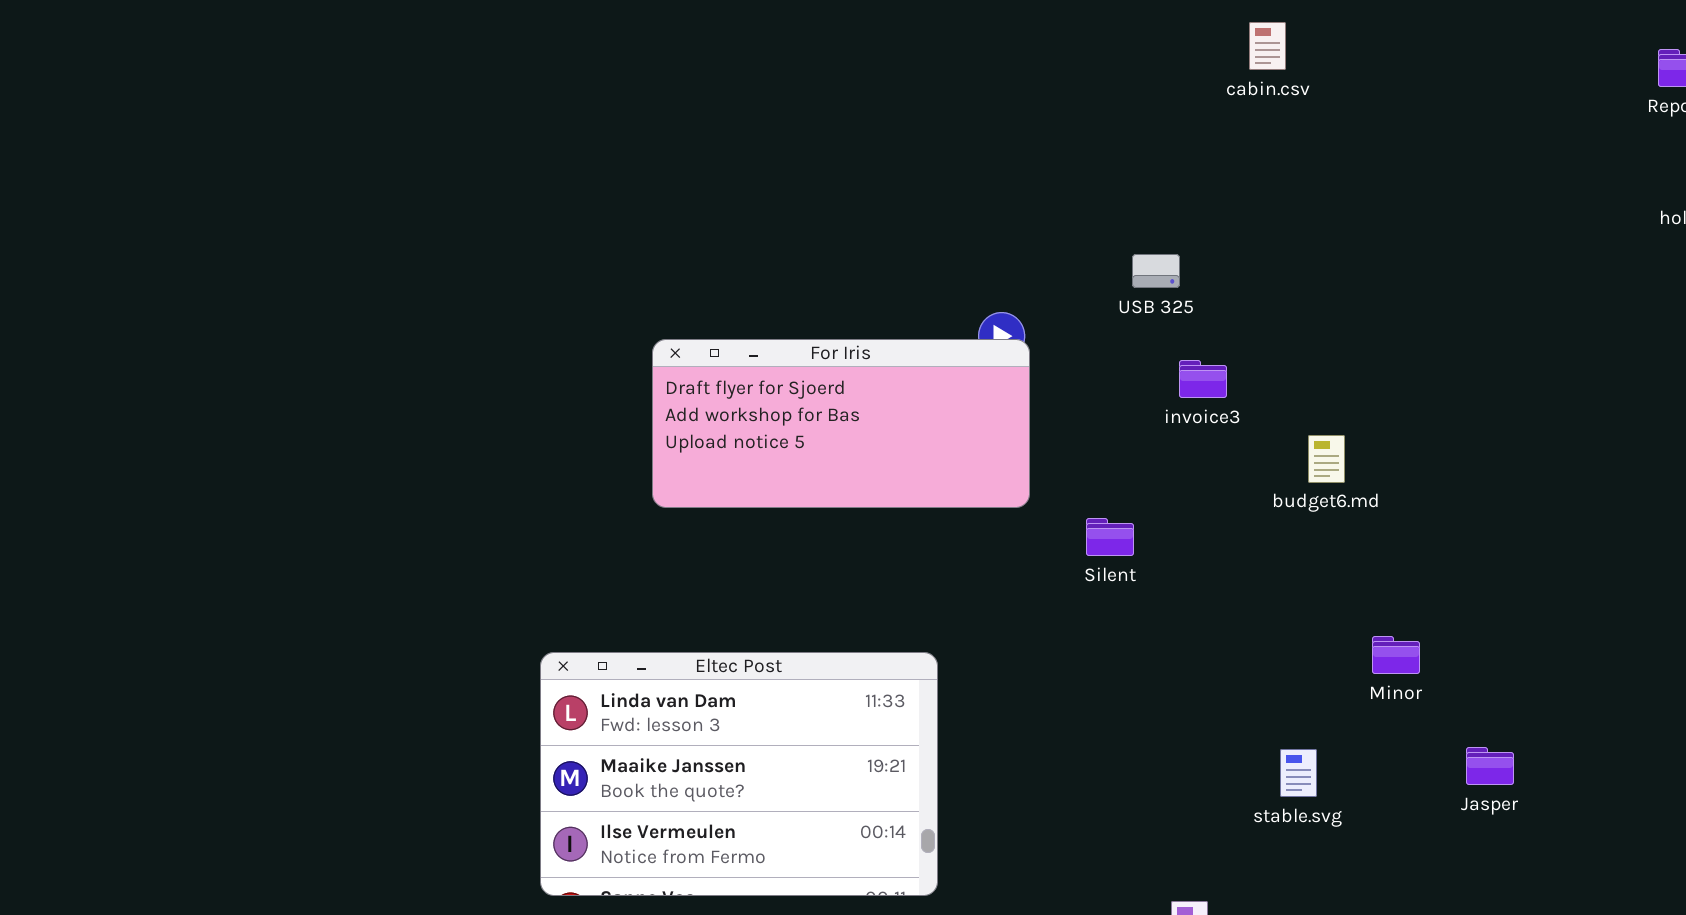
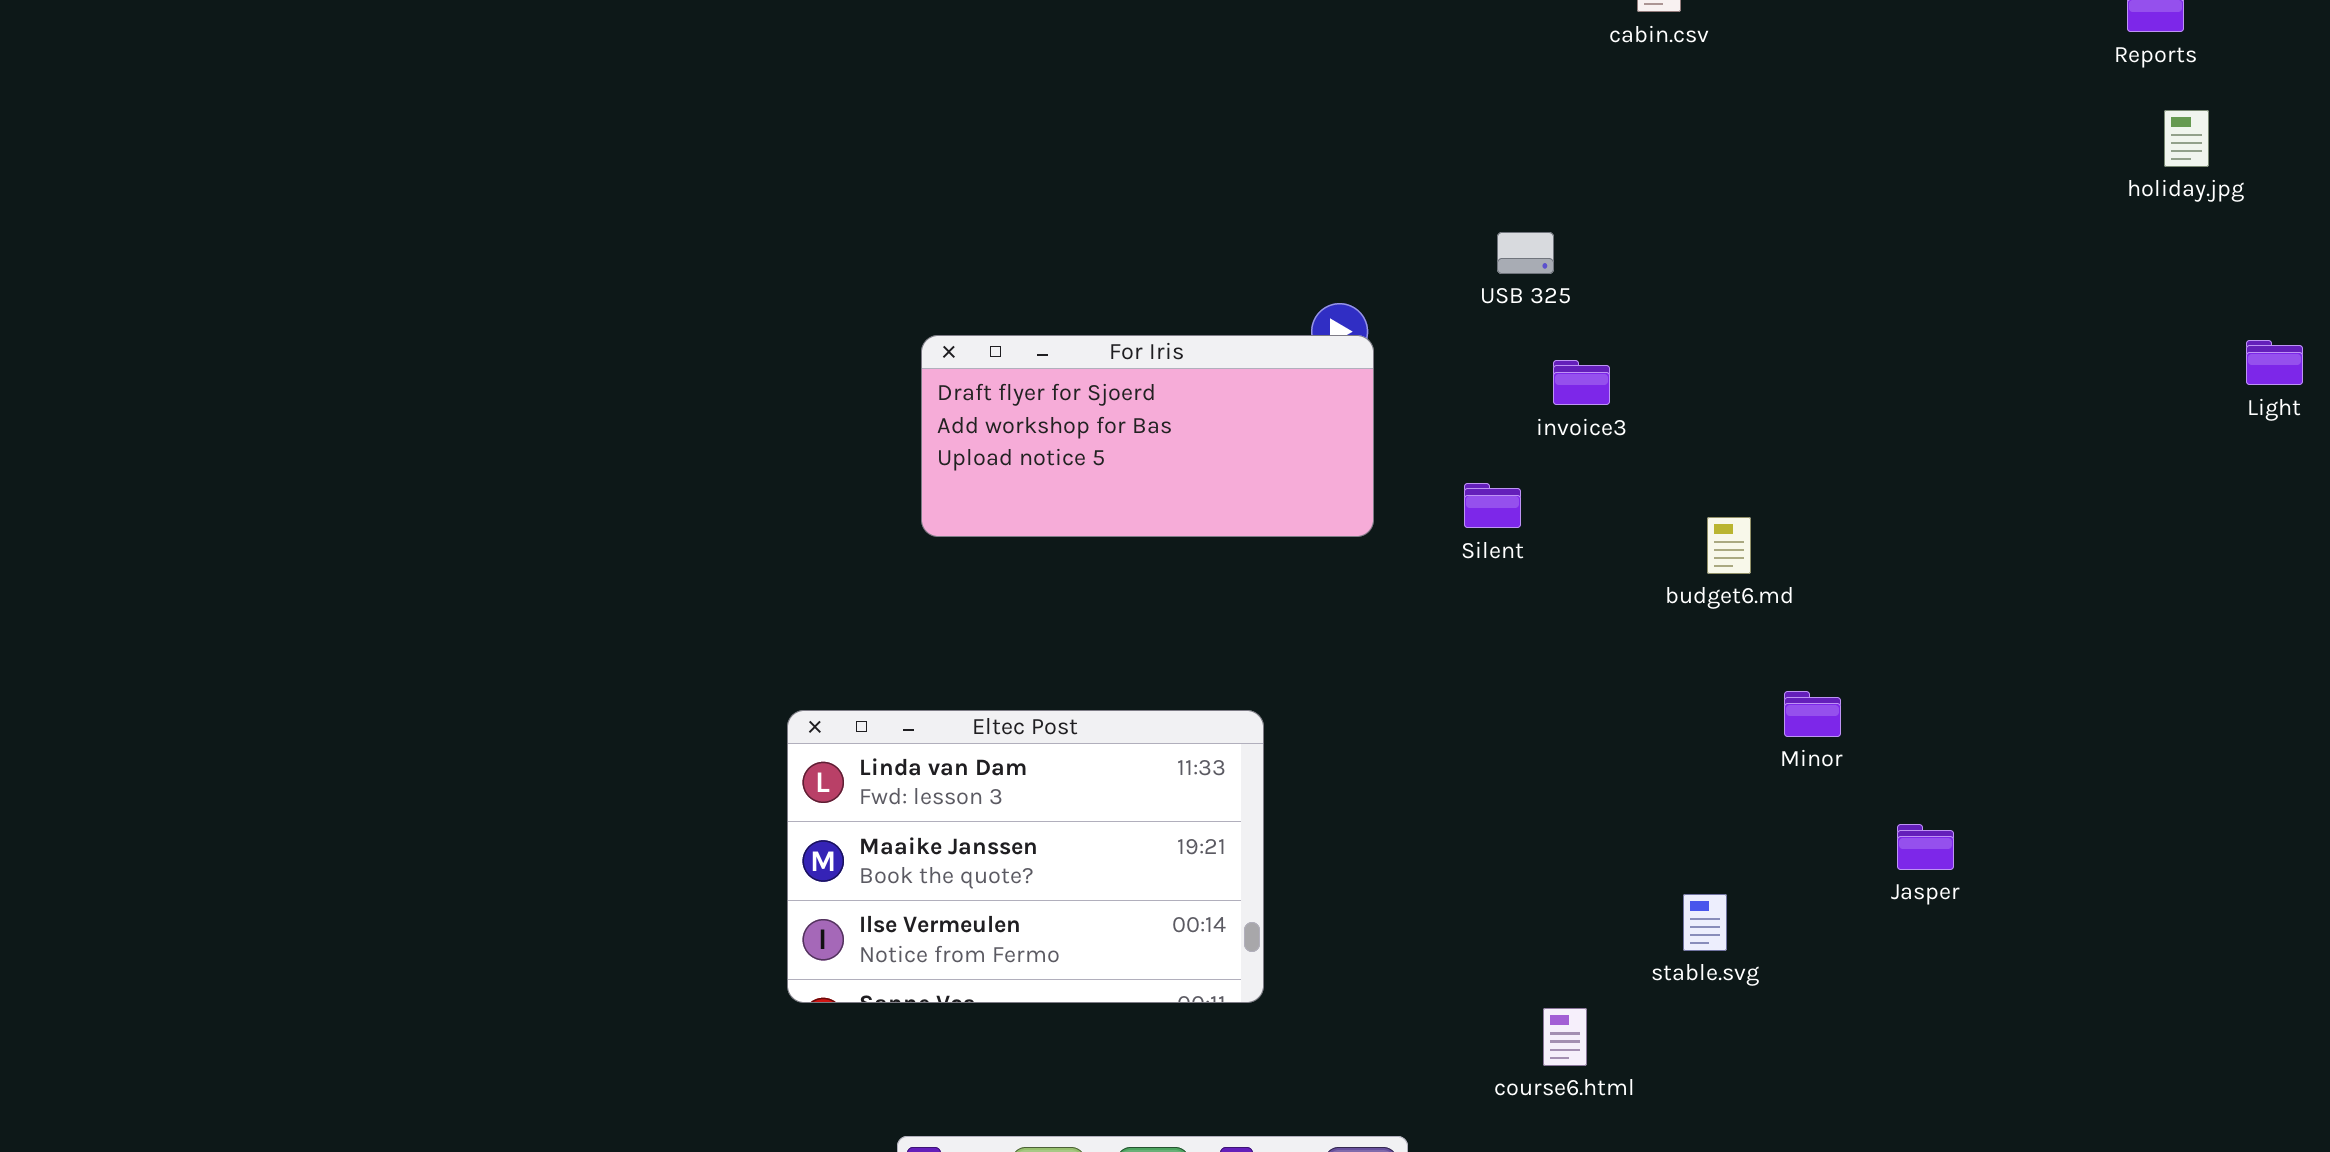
budget6.md: [1308,435,1345,483] -> [1707,517,1751,574], moved
Silent: [1086,518,1134,556] -> [1464,483,1521,528], moved
stable.svg: [1280,749,1317,797] -> [1683,894,1727,951], moved

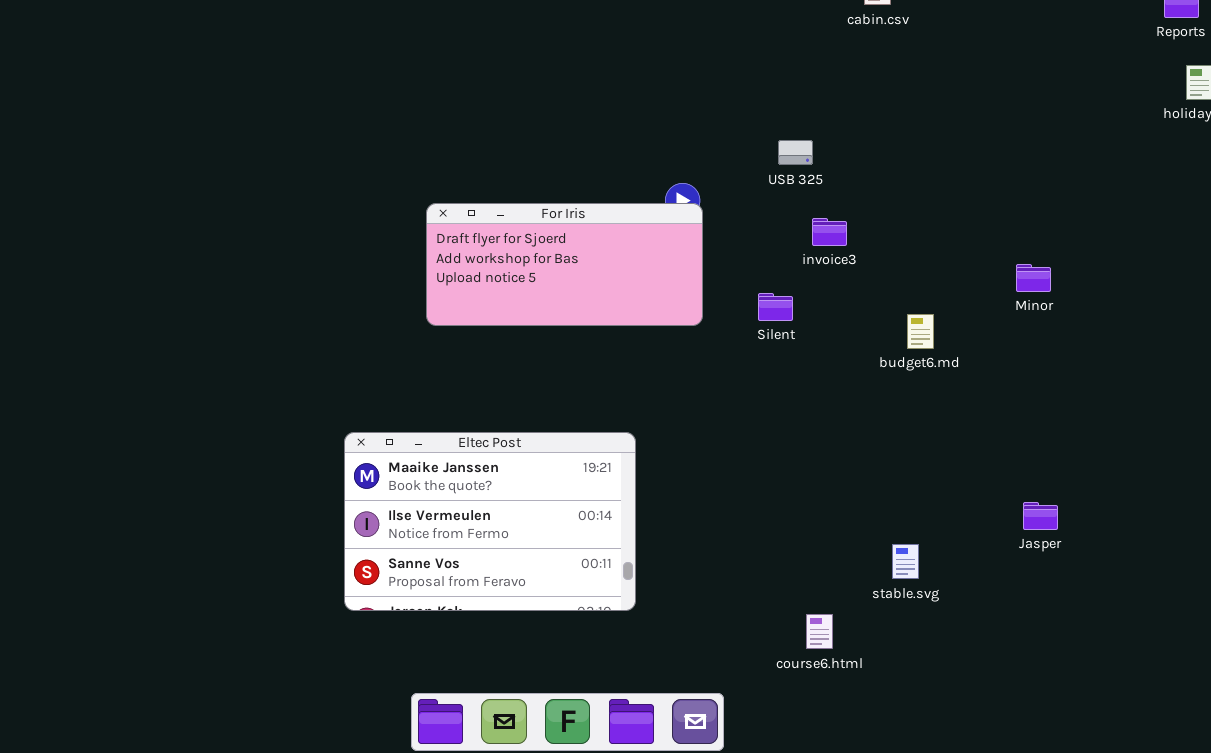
Minor: [1784,691,1841,737] -> [1016,264,1051,292], moved
Eltec Post: [787,710,1264,1003] -> [344,432,636,611], scrolled down 1 row

